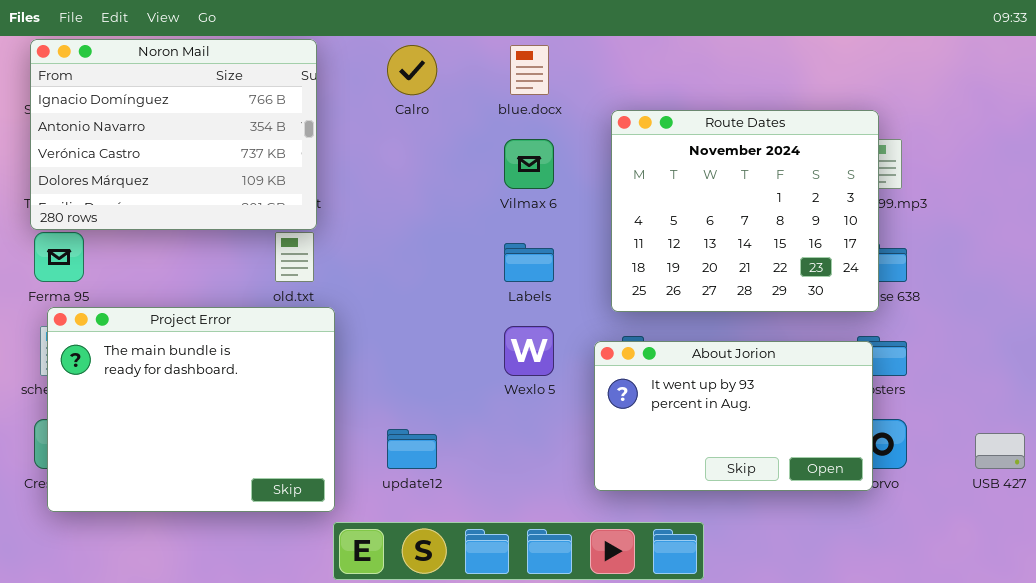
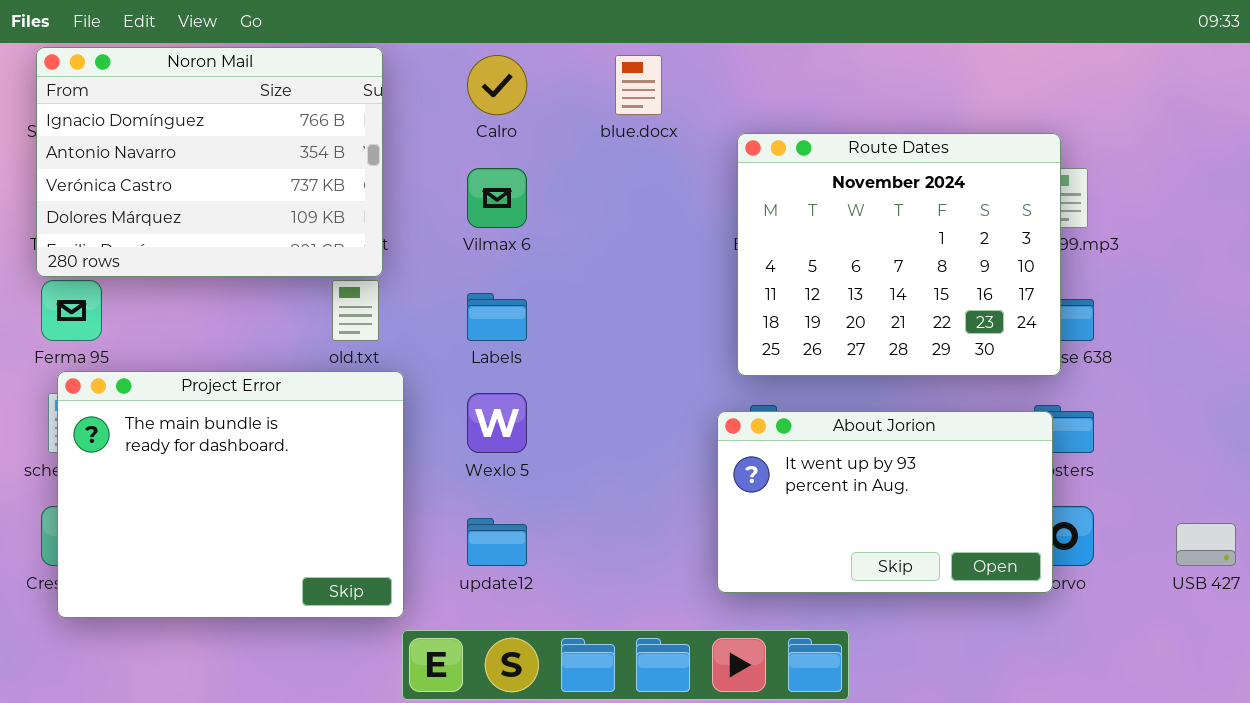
Vilmax 6: [504,139,554,189] -> [467,168,527,228], moved
Labels: [504,243,554,282] -> [467,293,527,341], moved
Wexlo 5: [504,326,554,376] -> [467,393,527,453], moved

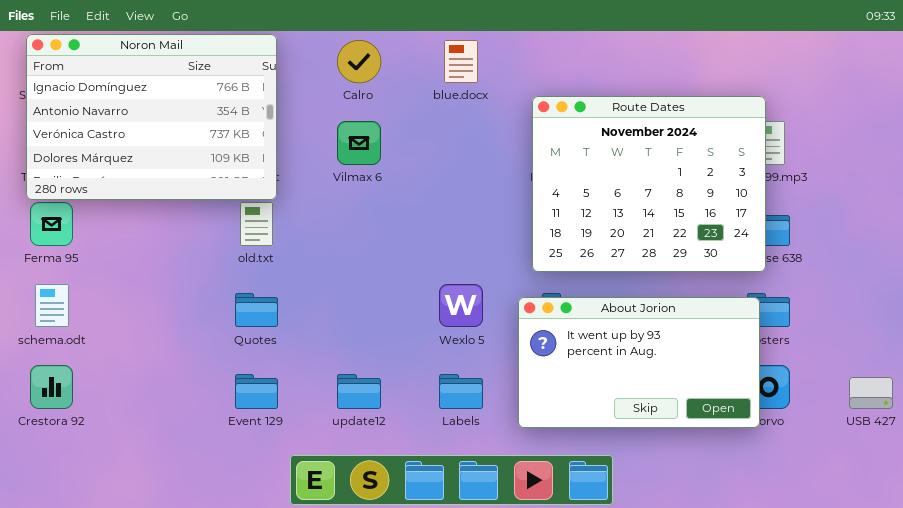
Labels: [467,293,527,341] -> [439,374,483,409], moved
Project Error: [57,371,404,618] -> none, closed
Wexlo 5: [467,393,527,453] -> [439,284,483,327], moved

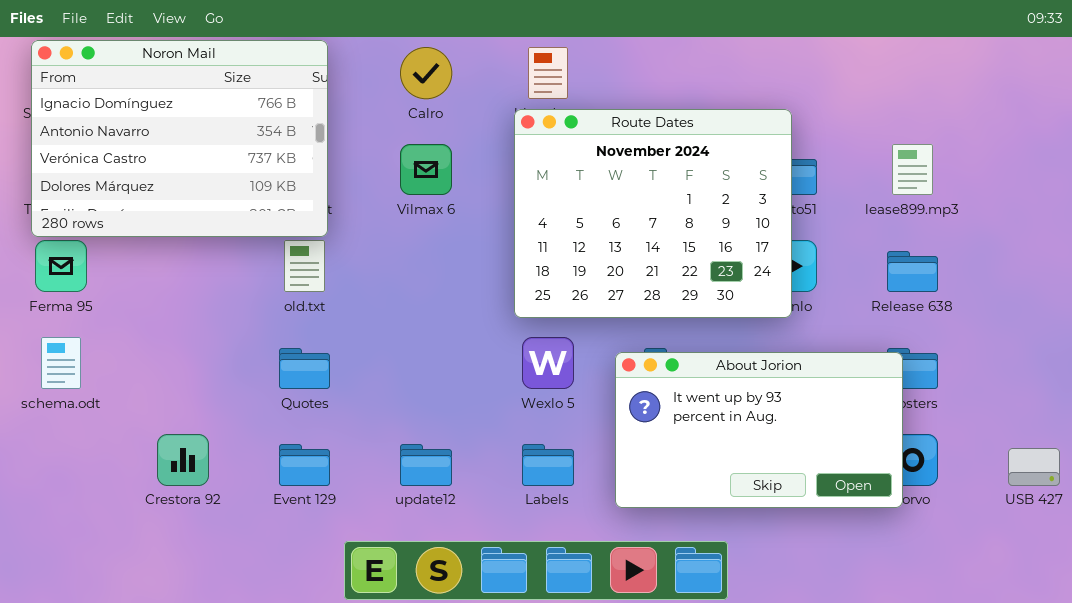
Route Dates: [532,96,766,272] -> [514,109,792,318], moved
Crestora 92: [30,365,73,409] -> [157,434,209,486], moved

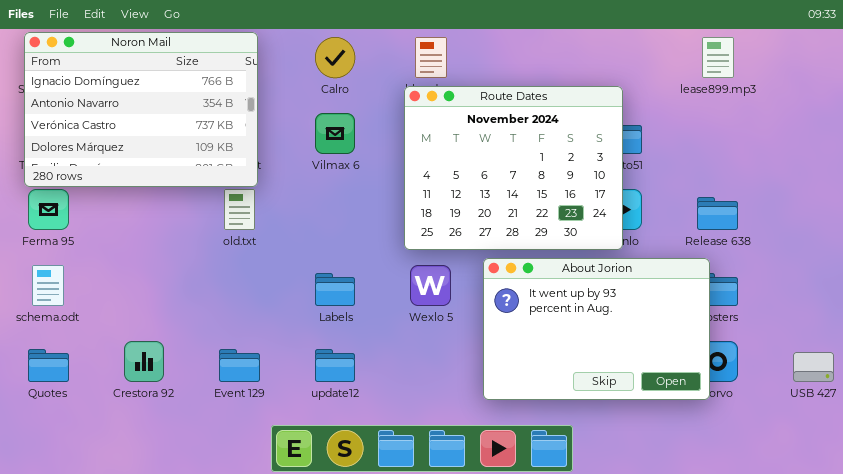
lease899.mp3: [892,144,933,195] -> [702,37,734,78], moved
Quotes: [279,348,330,389] -> [28,349,69,382], moved
About Jorion: [615,352,903,508] -> [483,258,710,400], resized
Labels: [522,444,574,486] -> [315,273,355,306], moved

